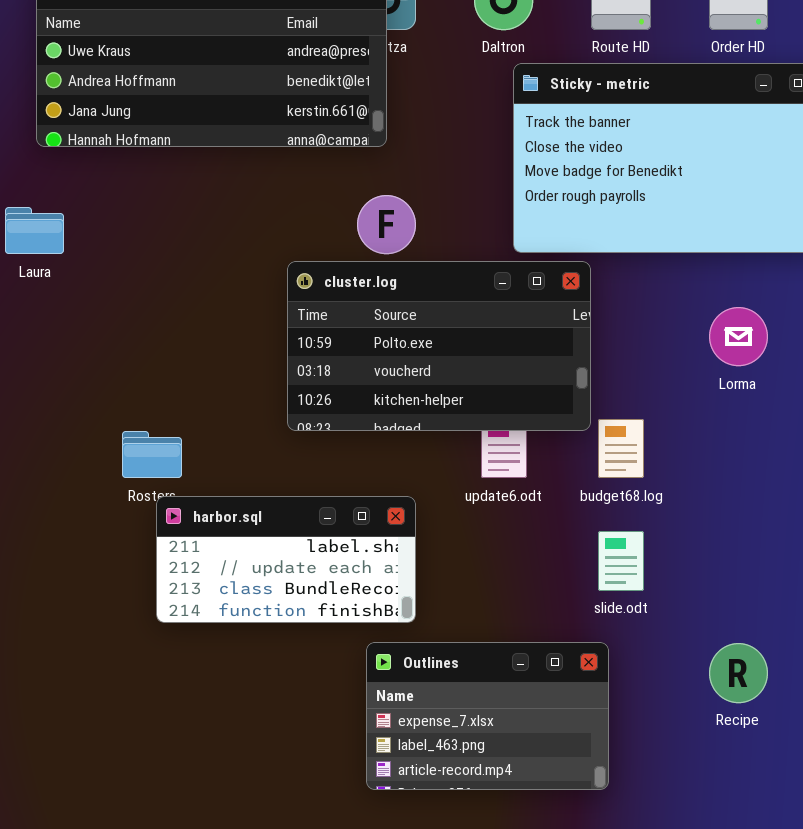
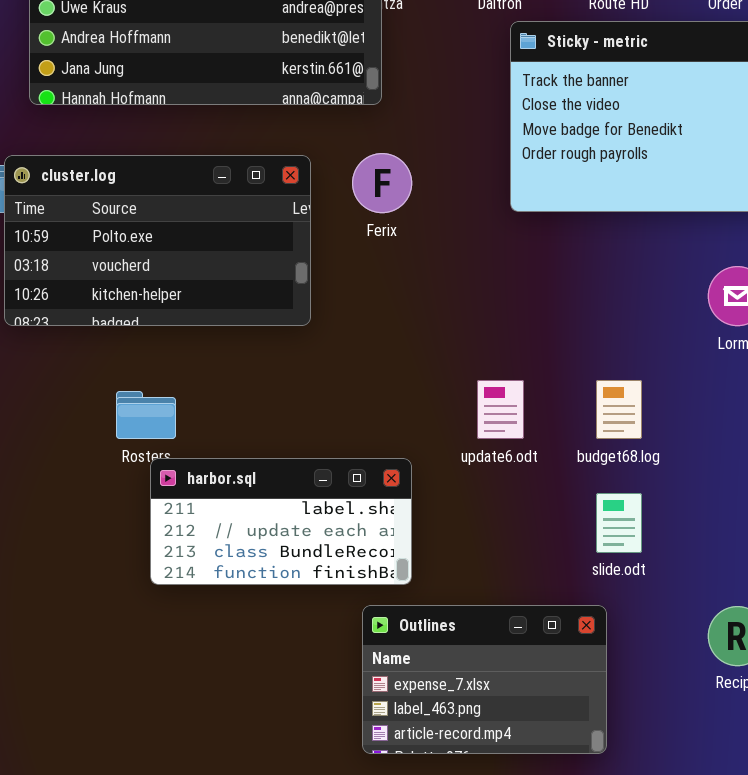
cluster.log: [287,261,591,431] -> [4,155,311,326], moved

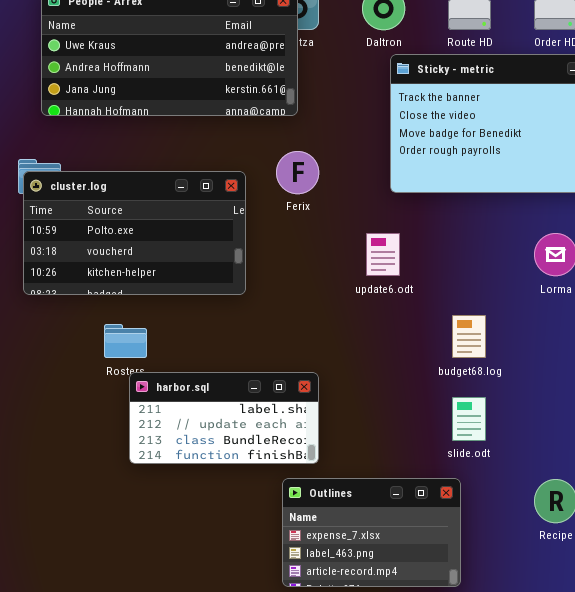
cluster.log: [4,155,311,326] -> [23,171,246,295], moved
update6.odt: [477,380,524,439] -> [366,233,400,276], moved

